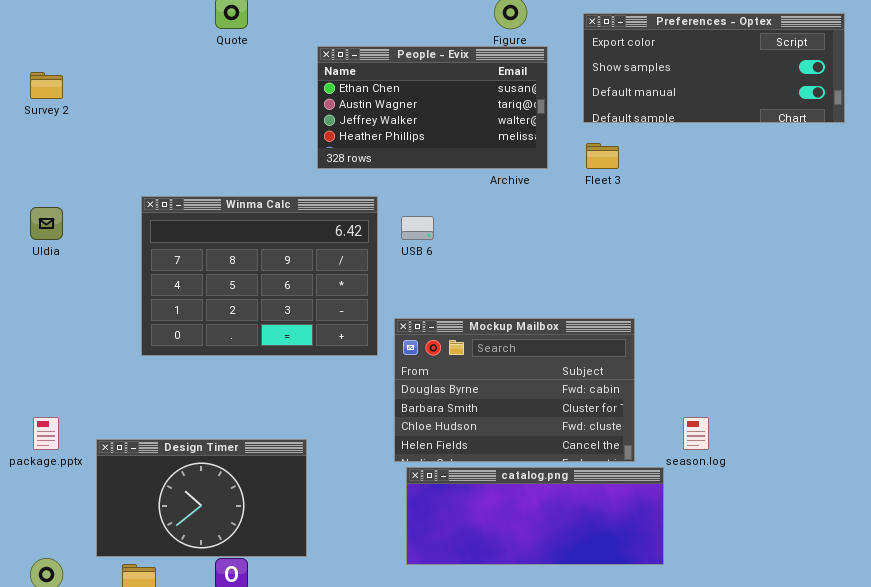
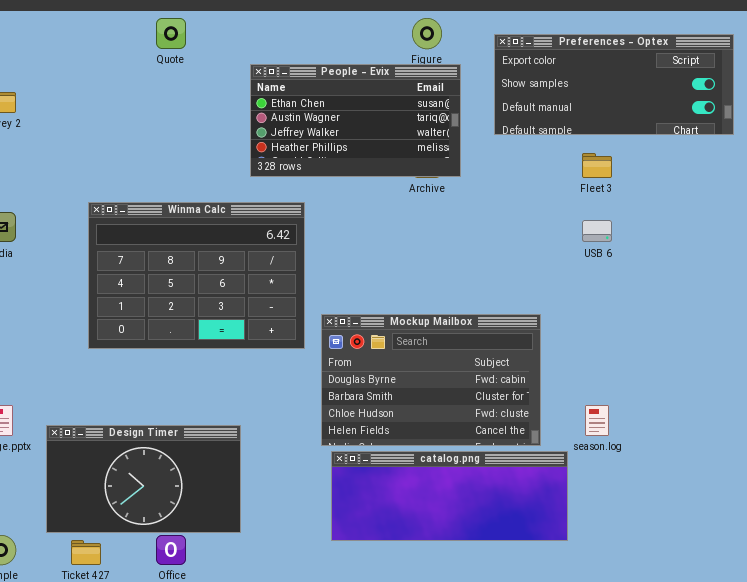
Fleet 3: [586,143,619,169] -> [582,153,612,178], moved
USB 6: [401,216,434,240] -> [582,220,612,242], moved

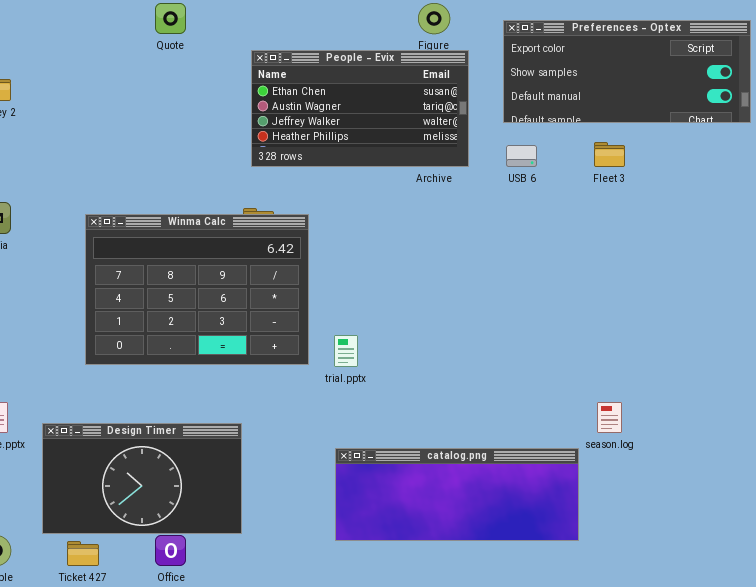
Winma Calc: [88,202,305,349] -> [85,214,309,365], moved
USB 6: [582,220,612,242] -> [506,145,537,167], moved
Mockup Mailbox: [321,314,541,446] -> none, closed

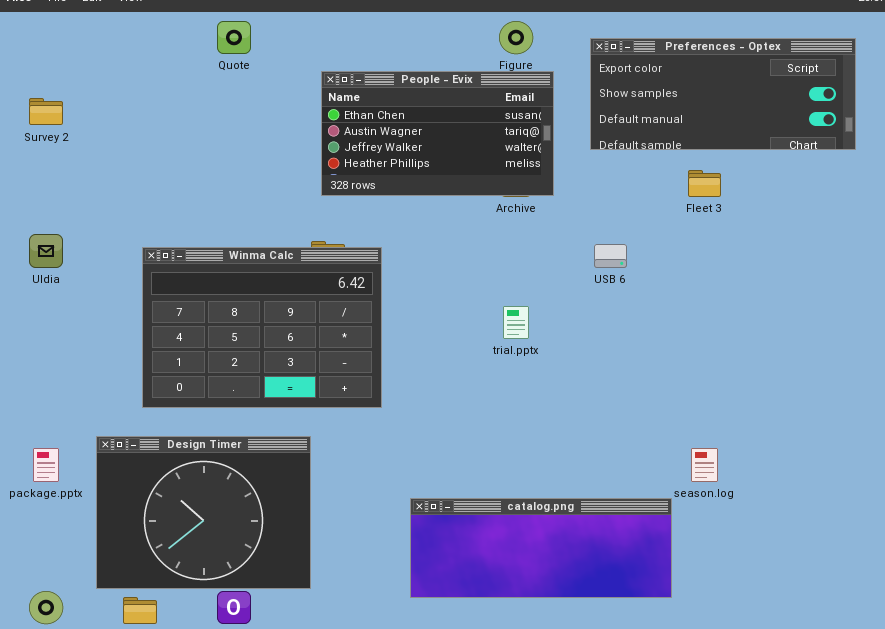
USB 6: [506,145,537,167] -> [594,244,627,268], moved
trial.pptx: [334,335,358,367] -> [503,306,529,339], moved
Design Timer: [42,423,242,534] -> [96,436,311,589], resized

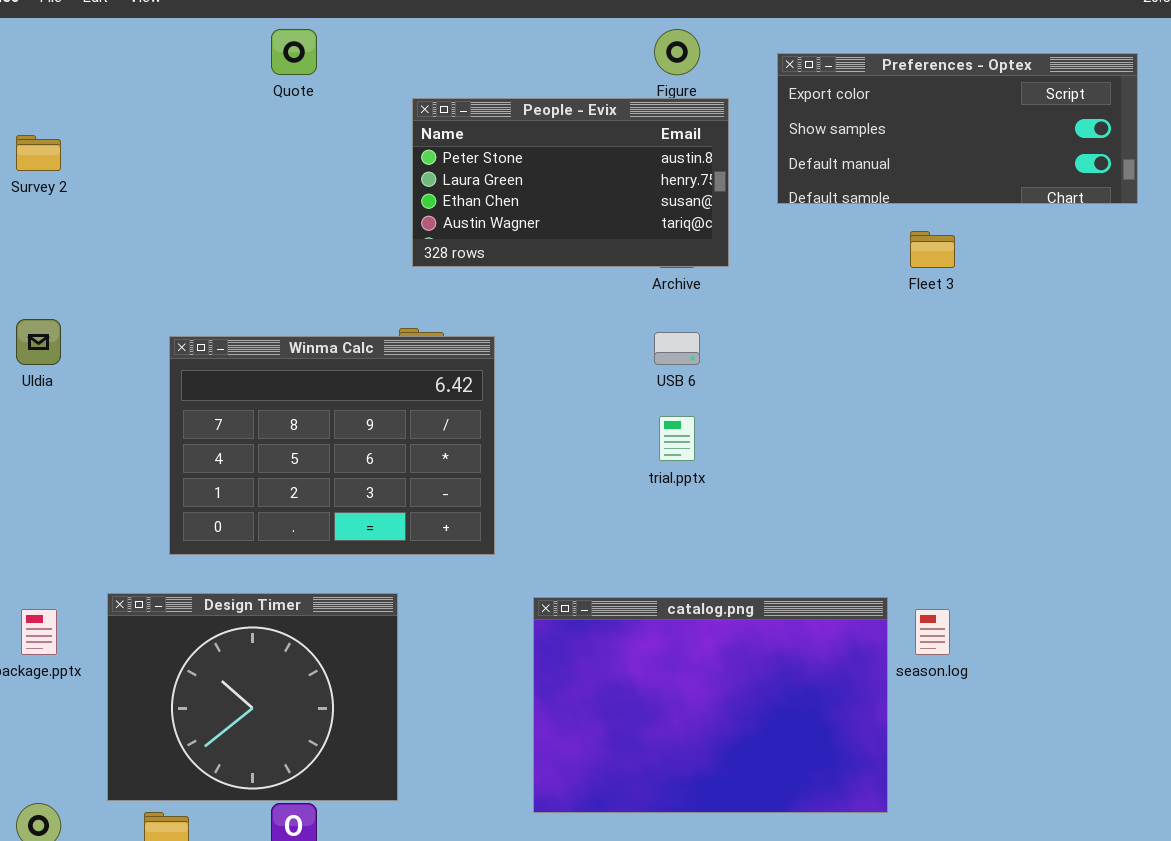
People - Evix: [321,71,554,196] -> [412,98,729,267], scrolled up 2 rows
USB 6: [594,244,627,268] -> [654,332,700,365], moved
catalog.png: [410,498,672,598] -> [533,597,888,813], resized

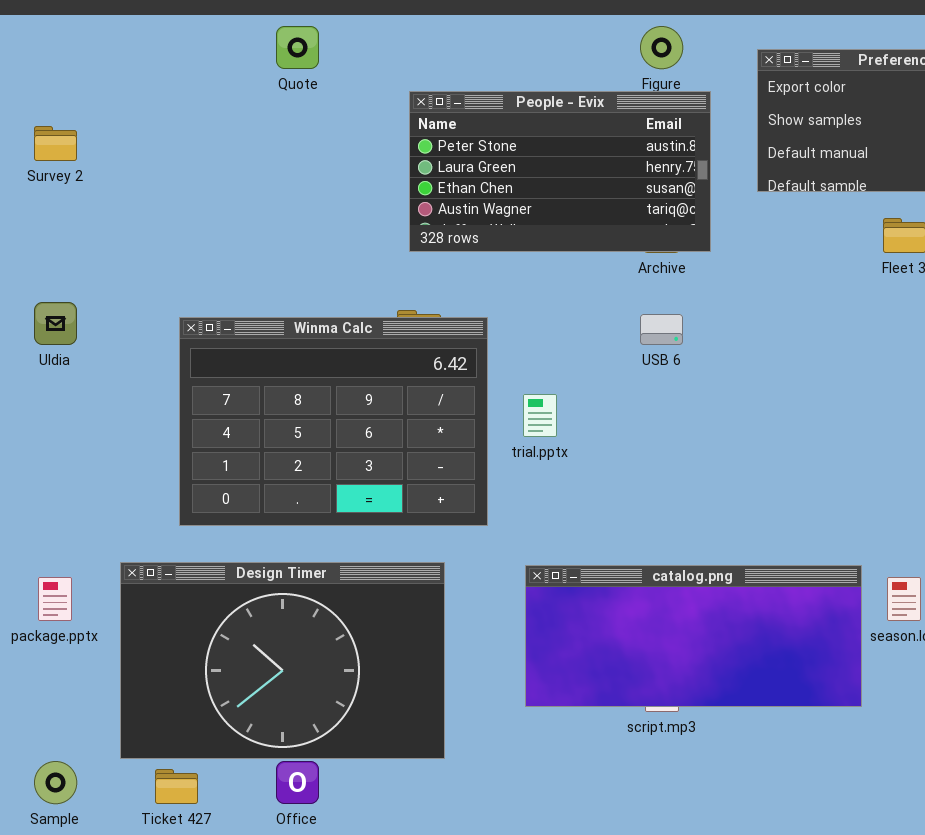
trial.pptx: [659,416,695,461] -> [523,394,557,437], moved
Design Timer: [107,593,398,801] -> [120,562,445,759], resized
catalog.png: [533,597,888,813] -> [525,565,862,707], resized

